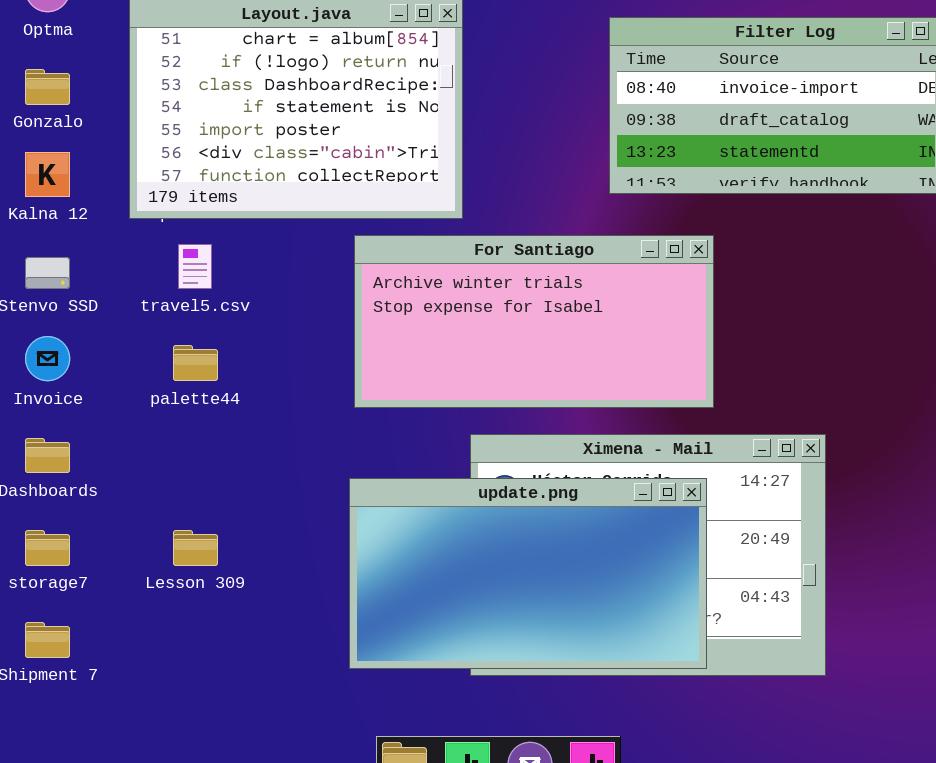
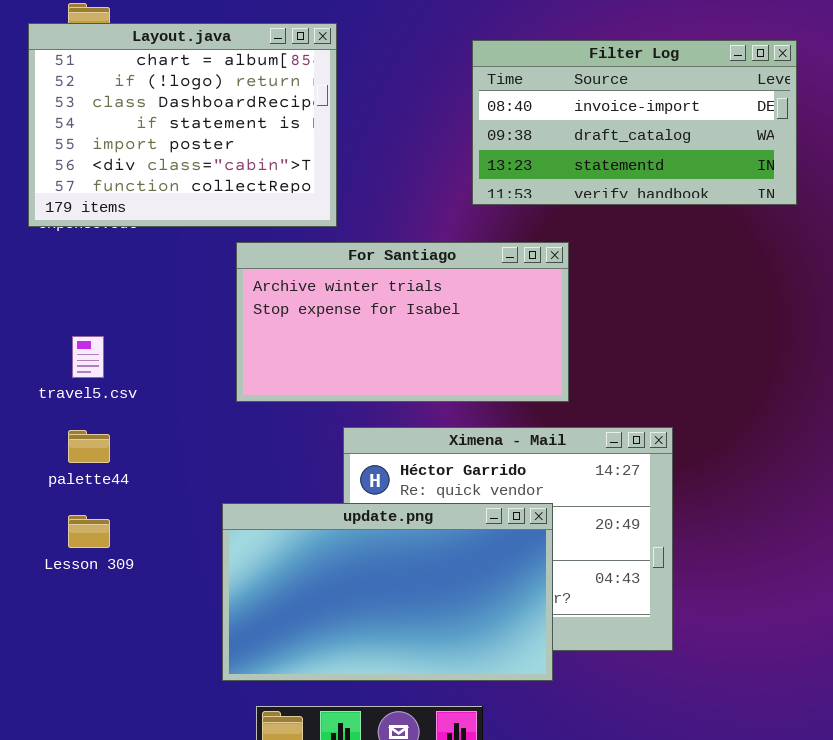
travel5.csv: [178,244,212,289] -> [72,336,104,378], moved
palette44: [173,345,218,381] -> [68,430,110,463], moved
update.png: [349,478,707,669] -> [222,503,553,681], moved

